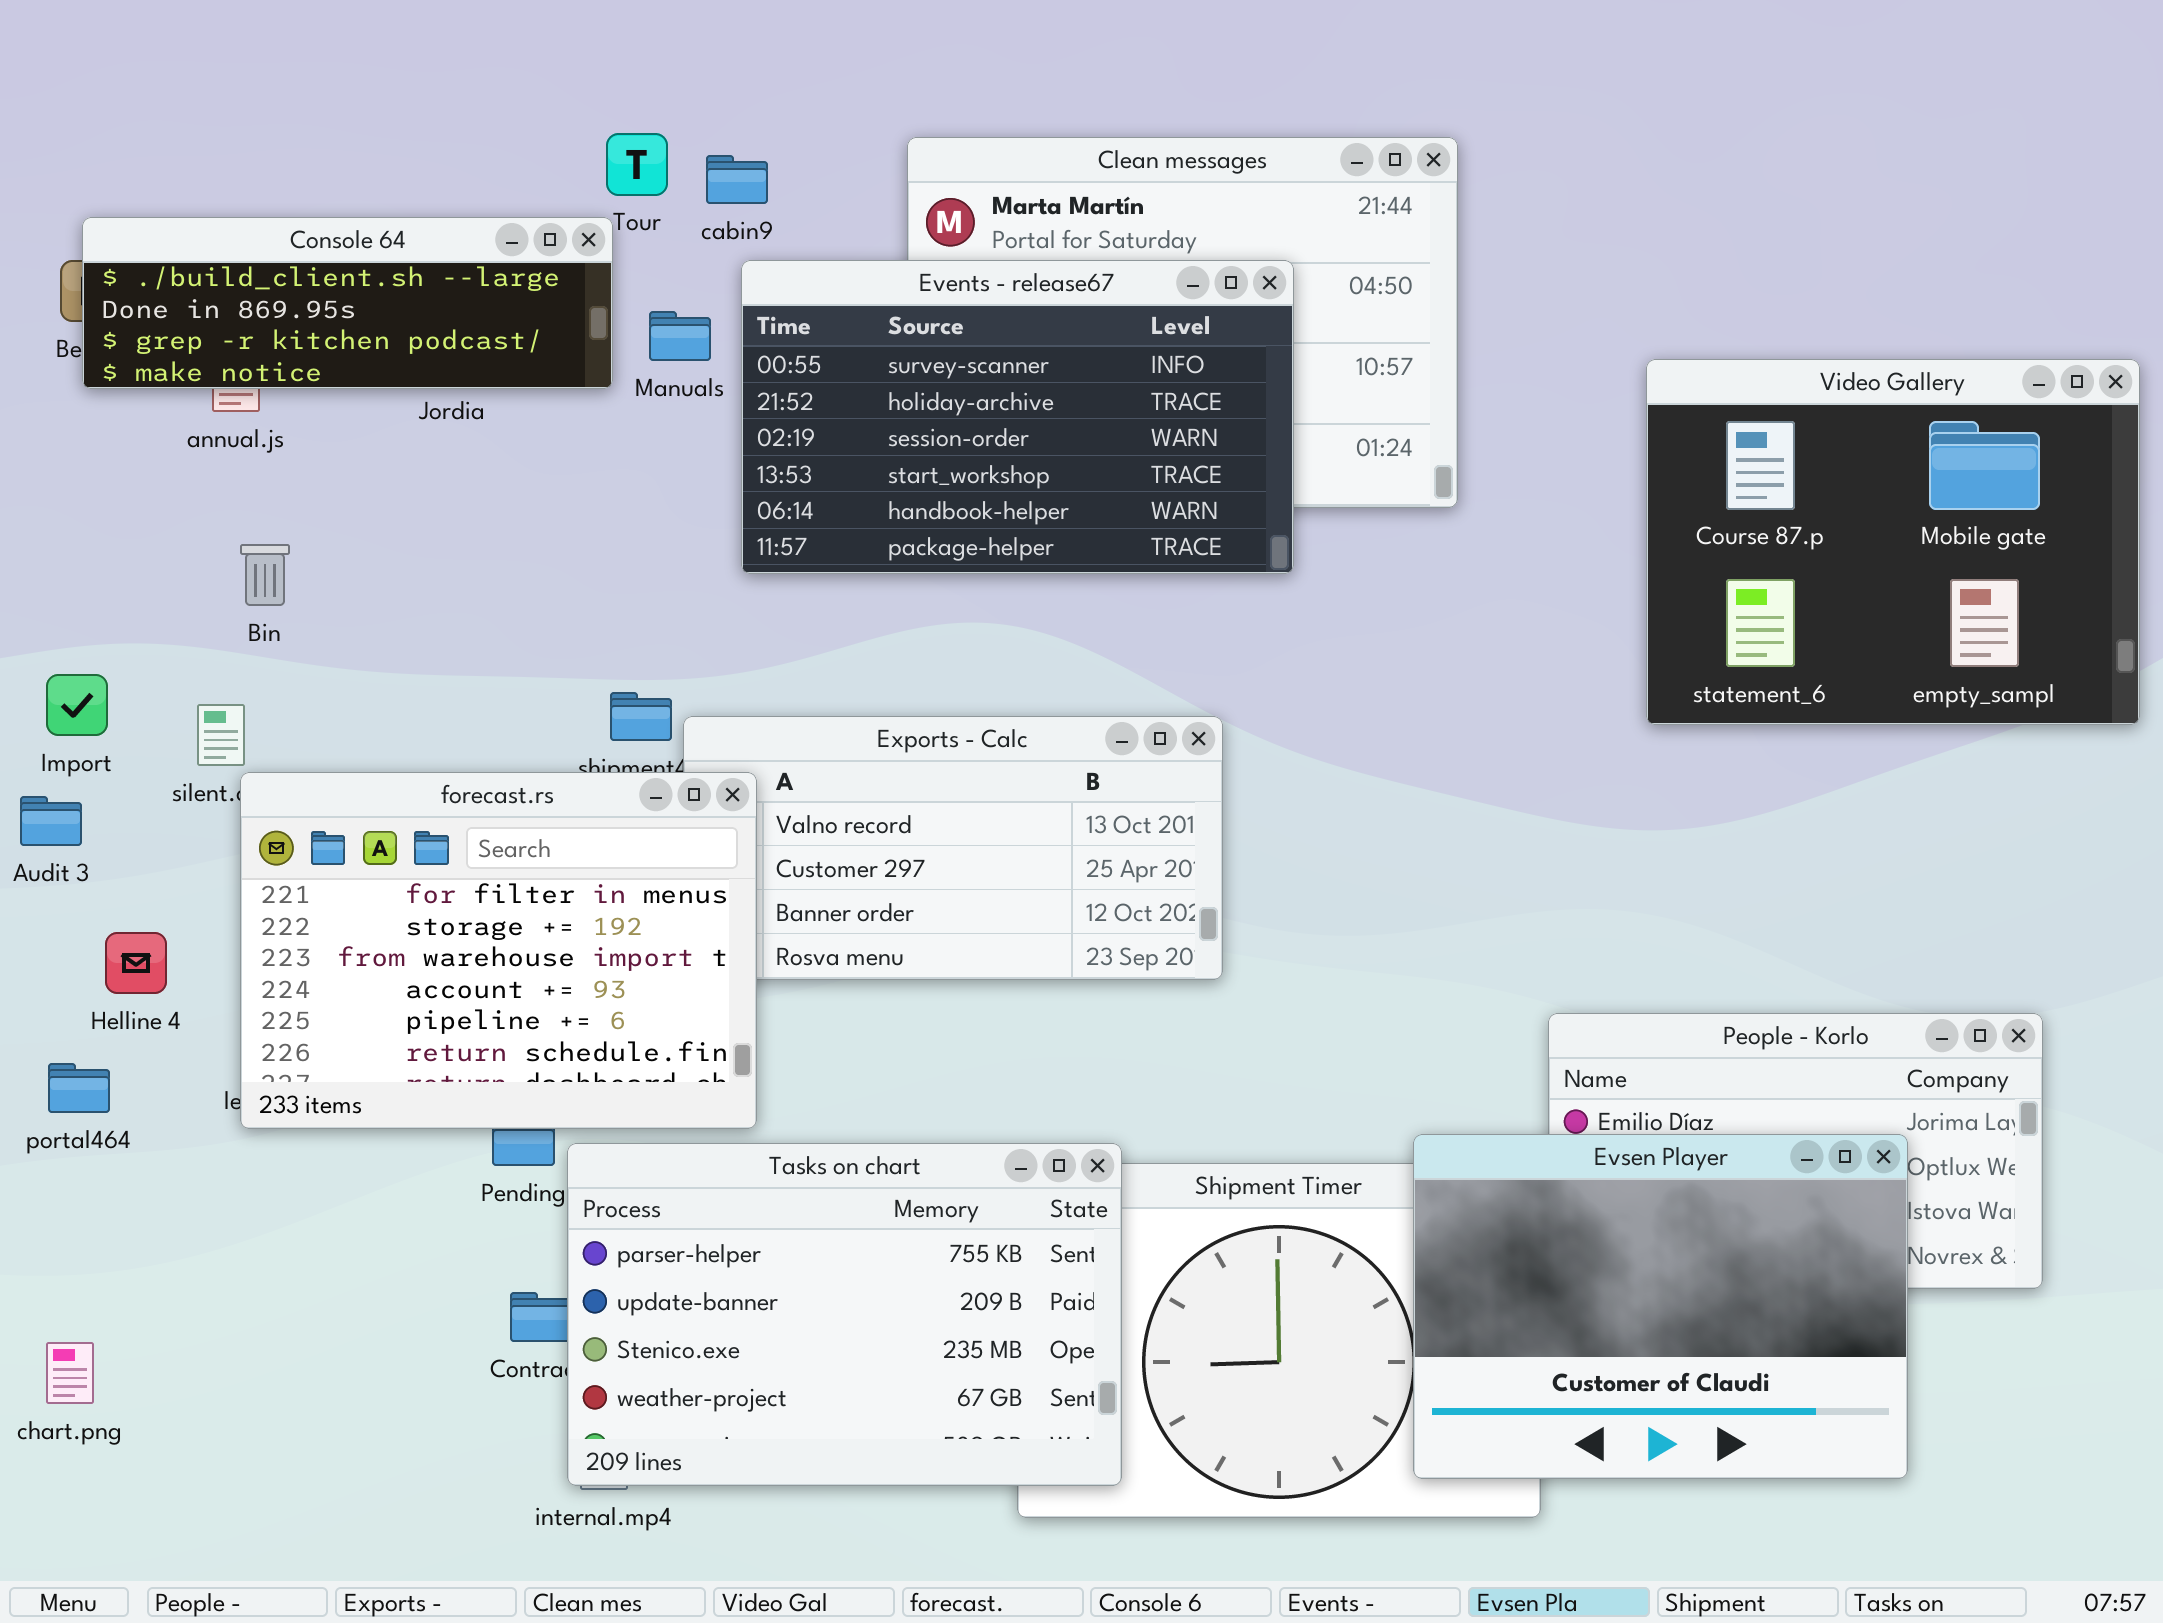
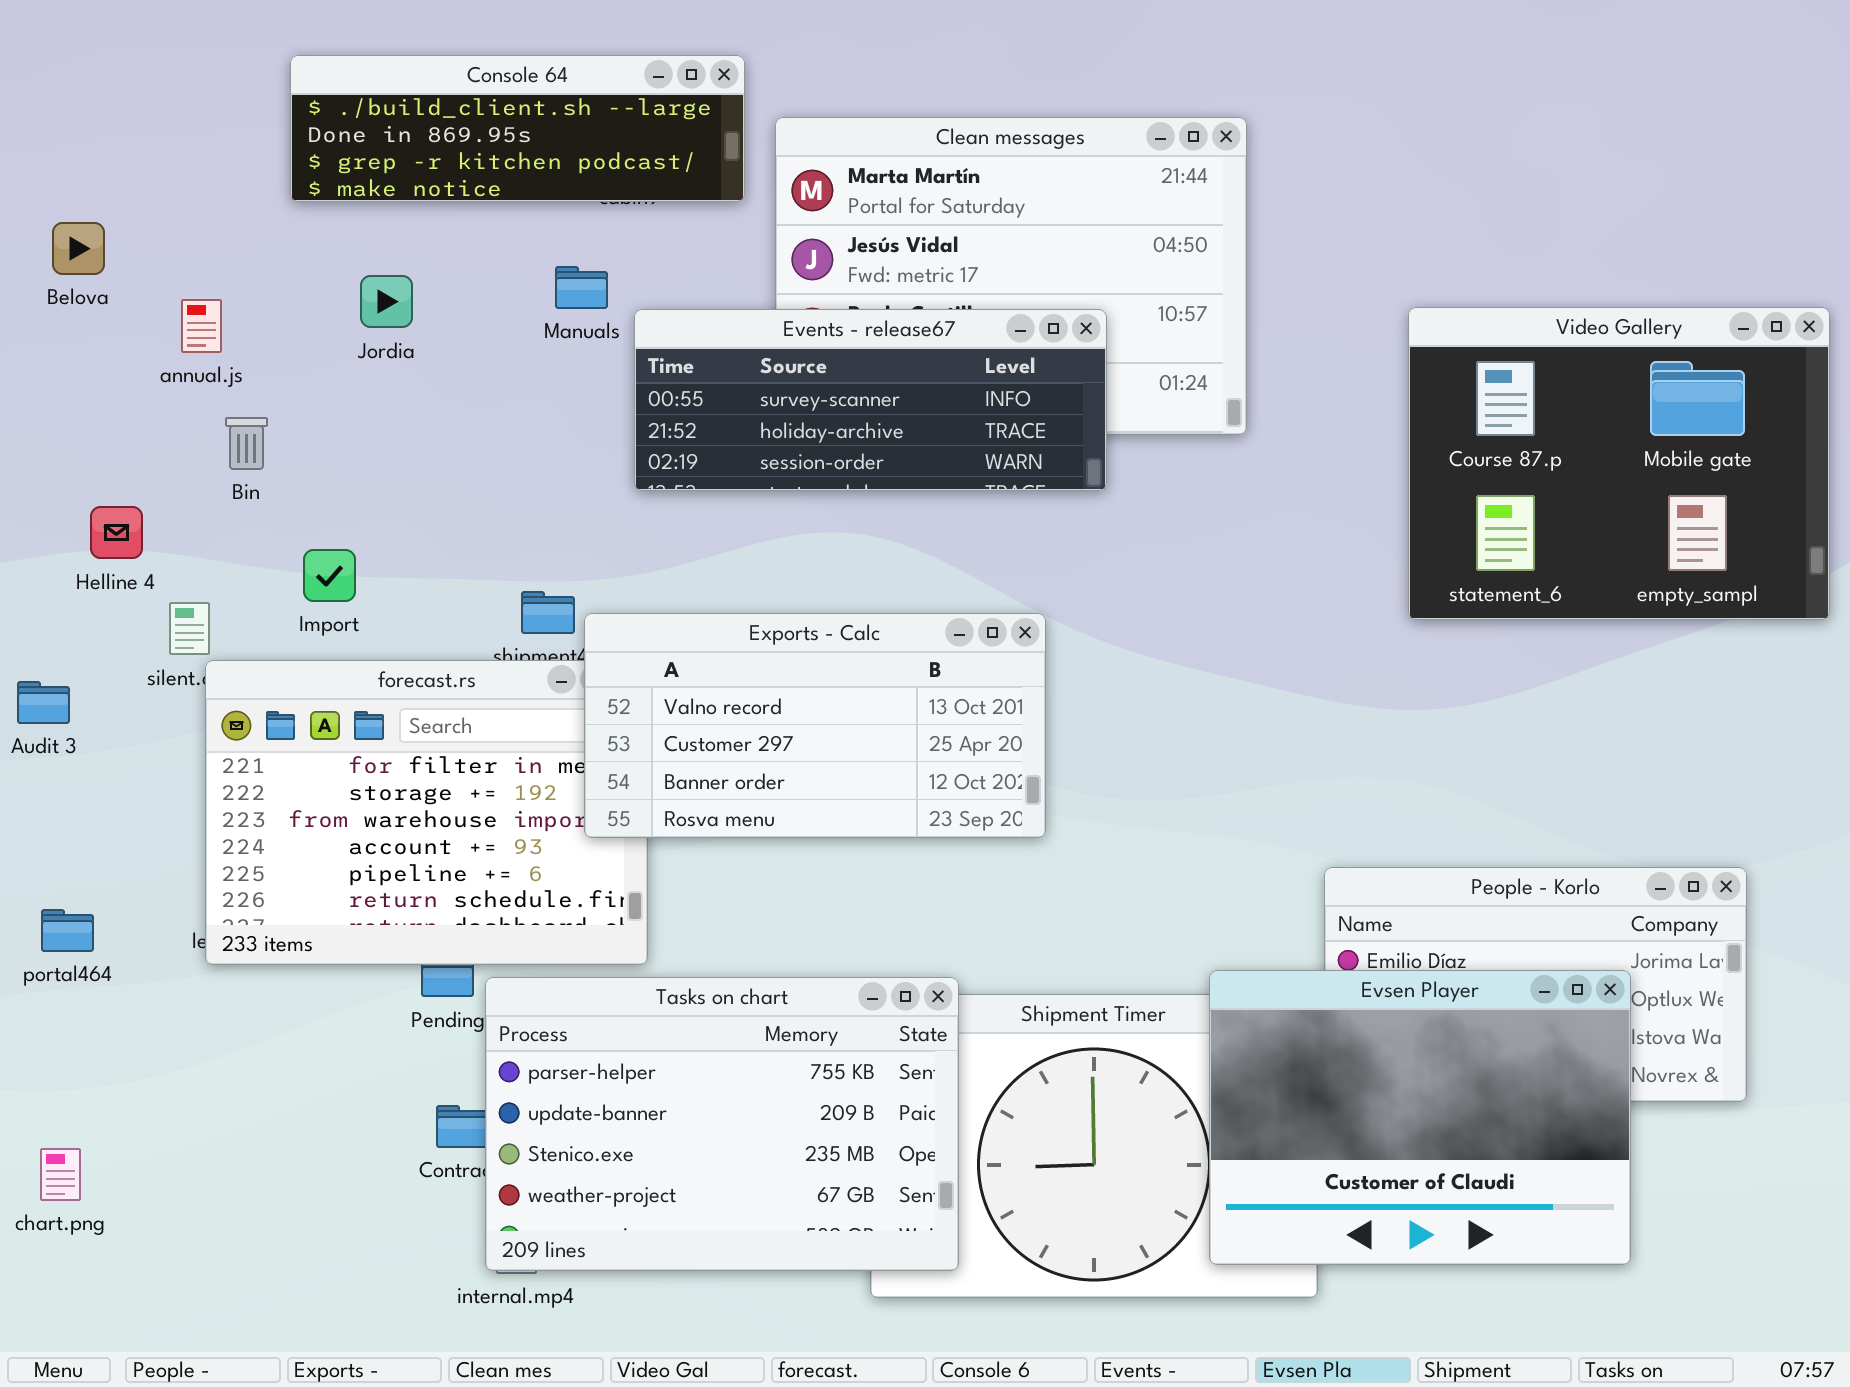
Console 64: [82,217,613,389] -> [290,55,745,202], moved
Events - release67: [741,260,1294,574] -> [634,309,1107,491], resized
Bin: [240,544,290,606] -> [225,417,268,470], moved
Import: [46,674,108,736] -> [303,549,356,602], moved
Exports - Calc: [683,716,1223,980] -> [584,613,1046,838], raised
Helline 4: [105,932,167,994] -> [90,506,143,559], moved

